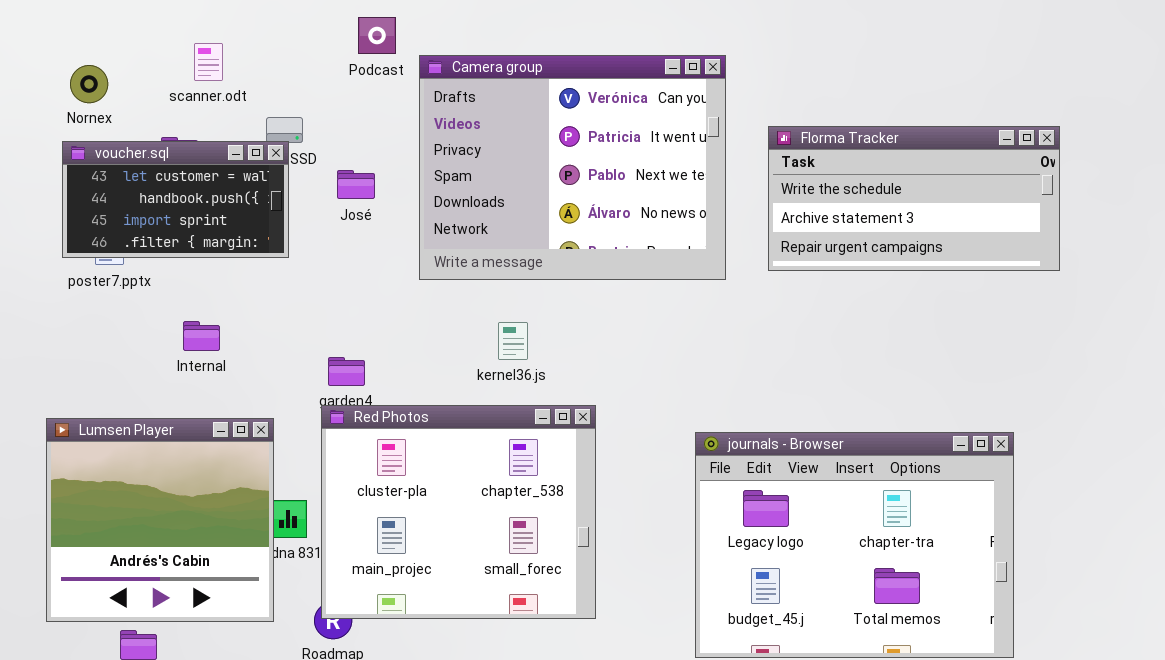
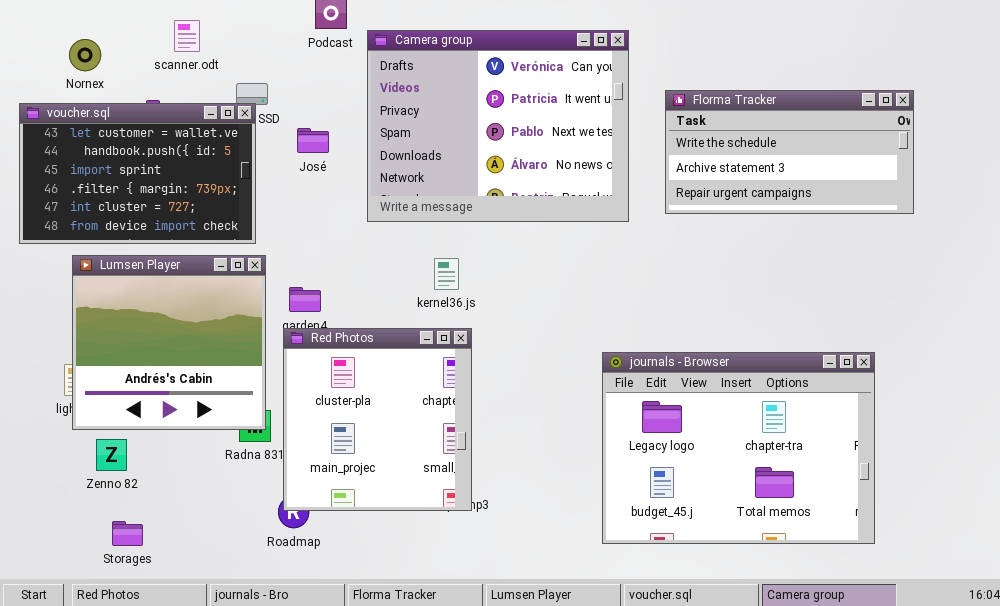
voucher.sql: [62,141,289,258] -> [19,103,256,244], resized
Red Photos: [321,405,596,619] -> [283,328,472,511], resized
Lumsen Player: [46,418,274,622] -> [72,255,266,430], moved

